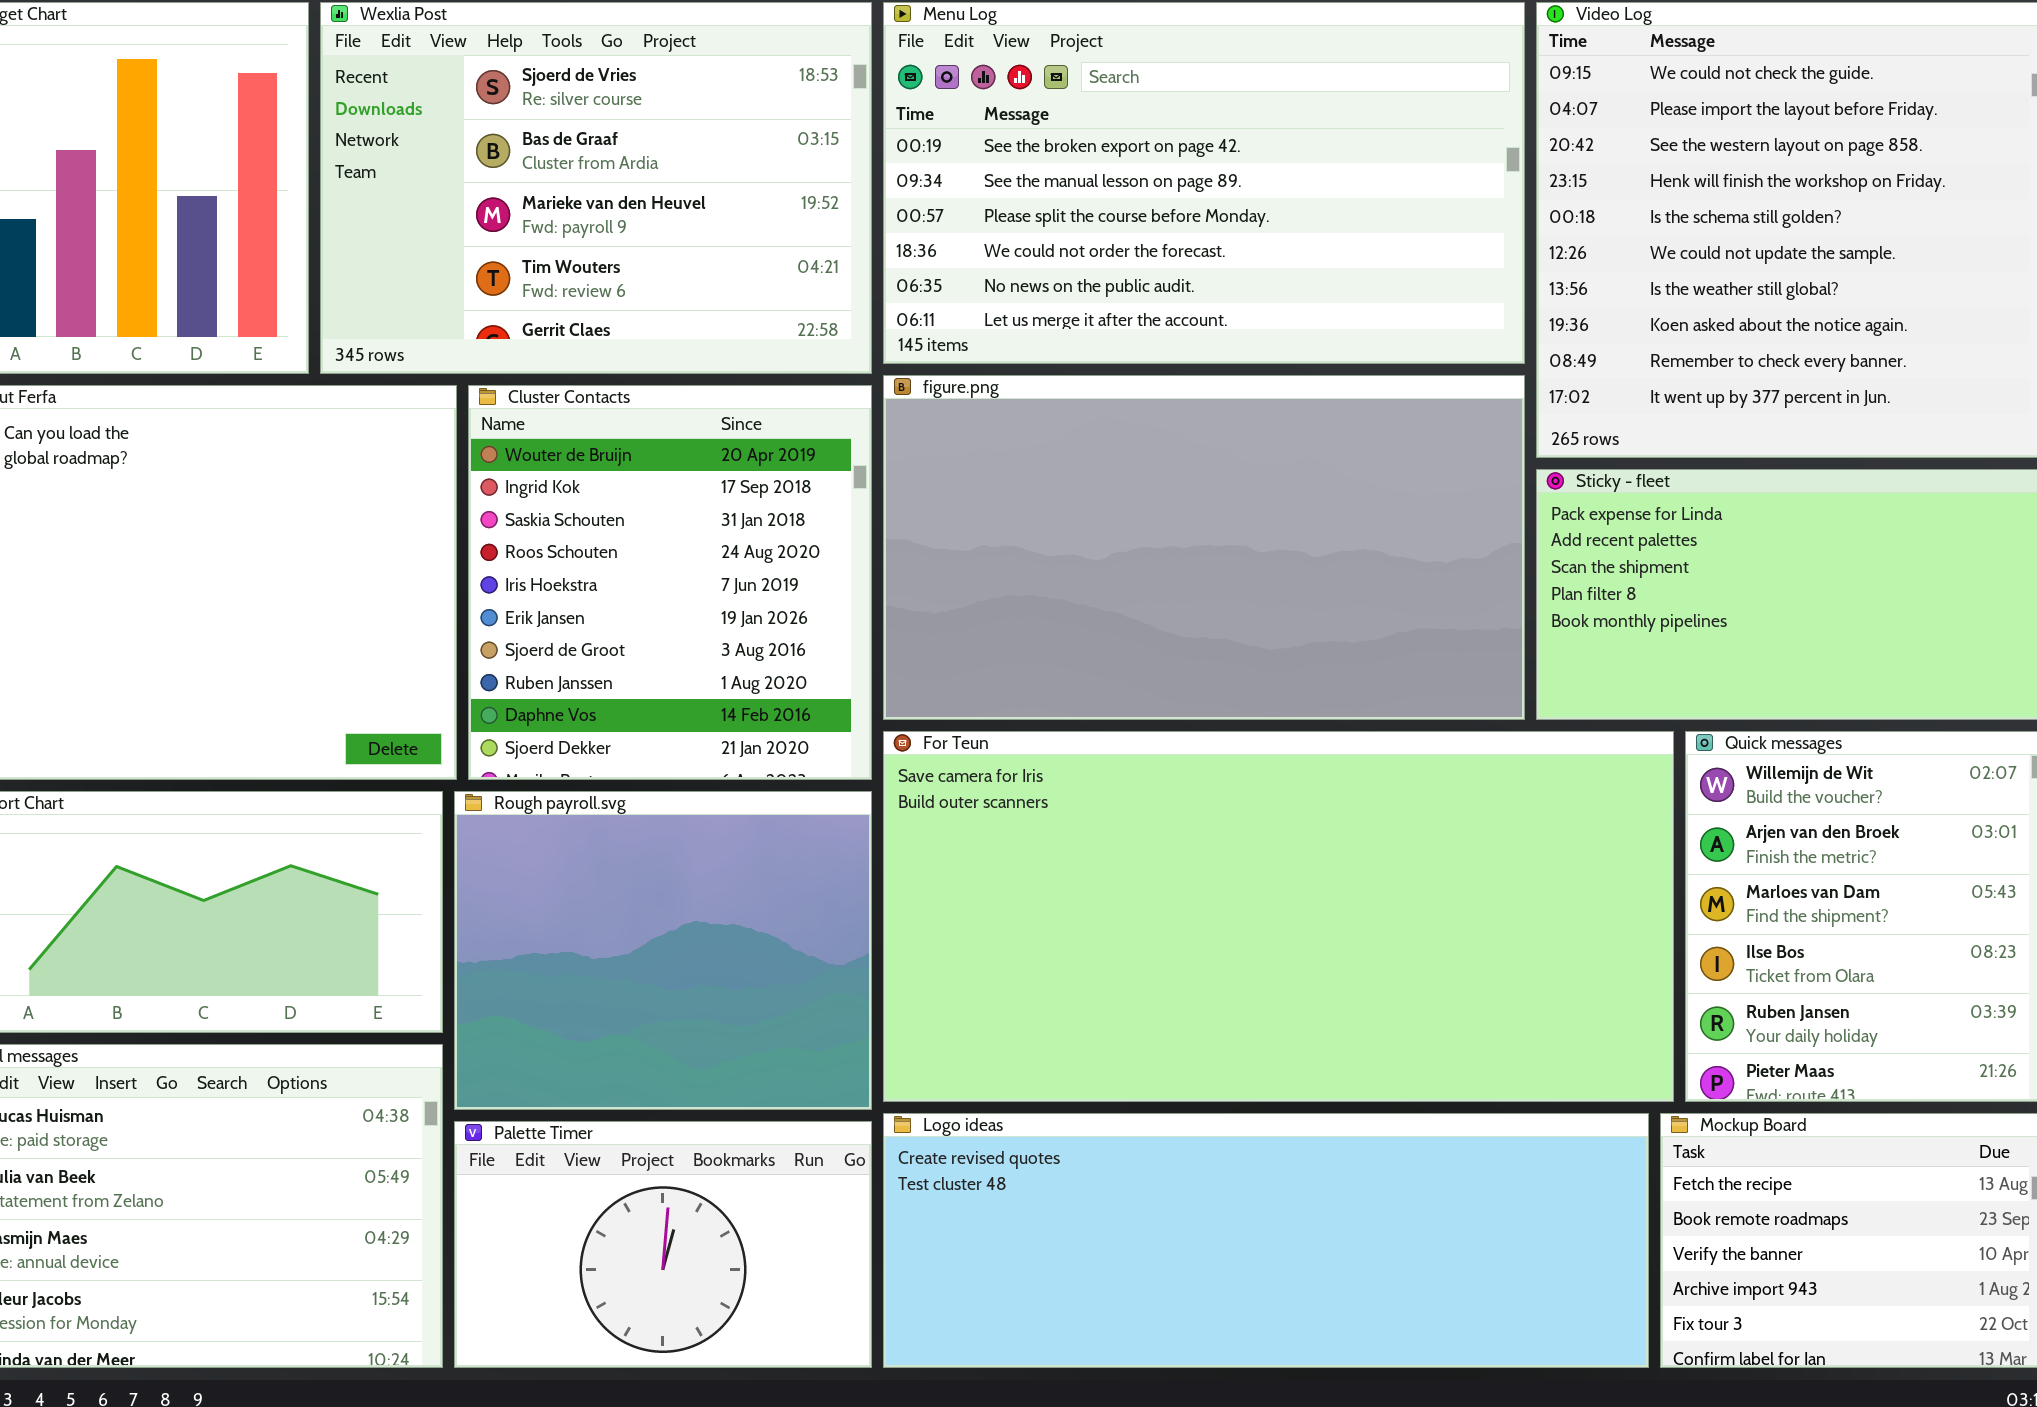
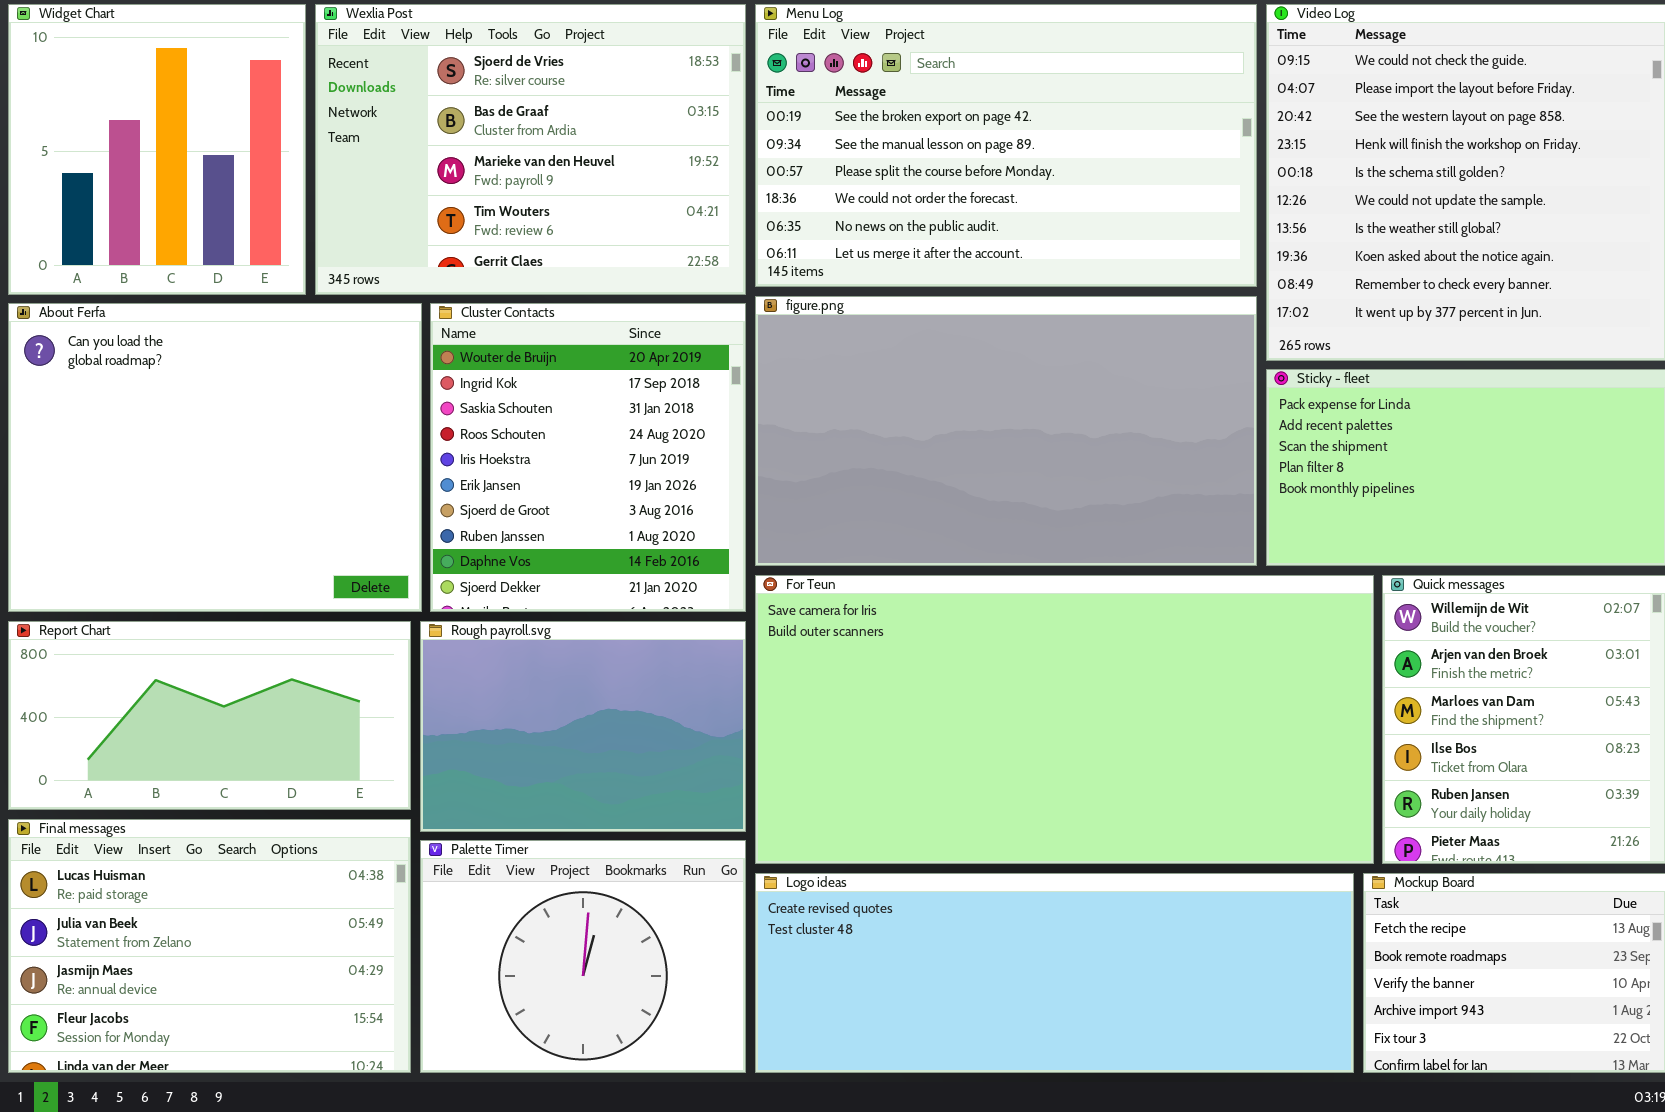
Rough payroll.svg: [454,791,872,1110] -> [420,621,746,832], resized
Palette Timer: [454,1121,872,1368] -> [420,840,746,1073], resized

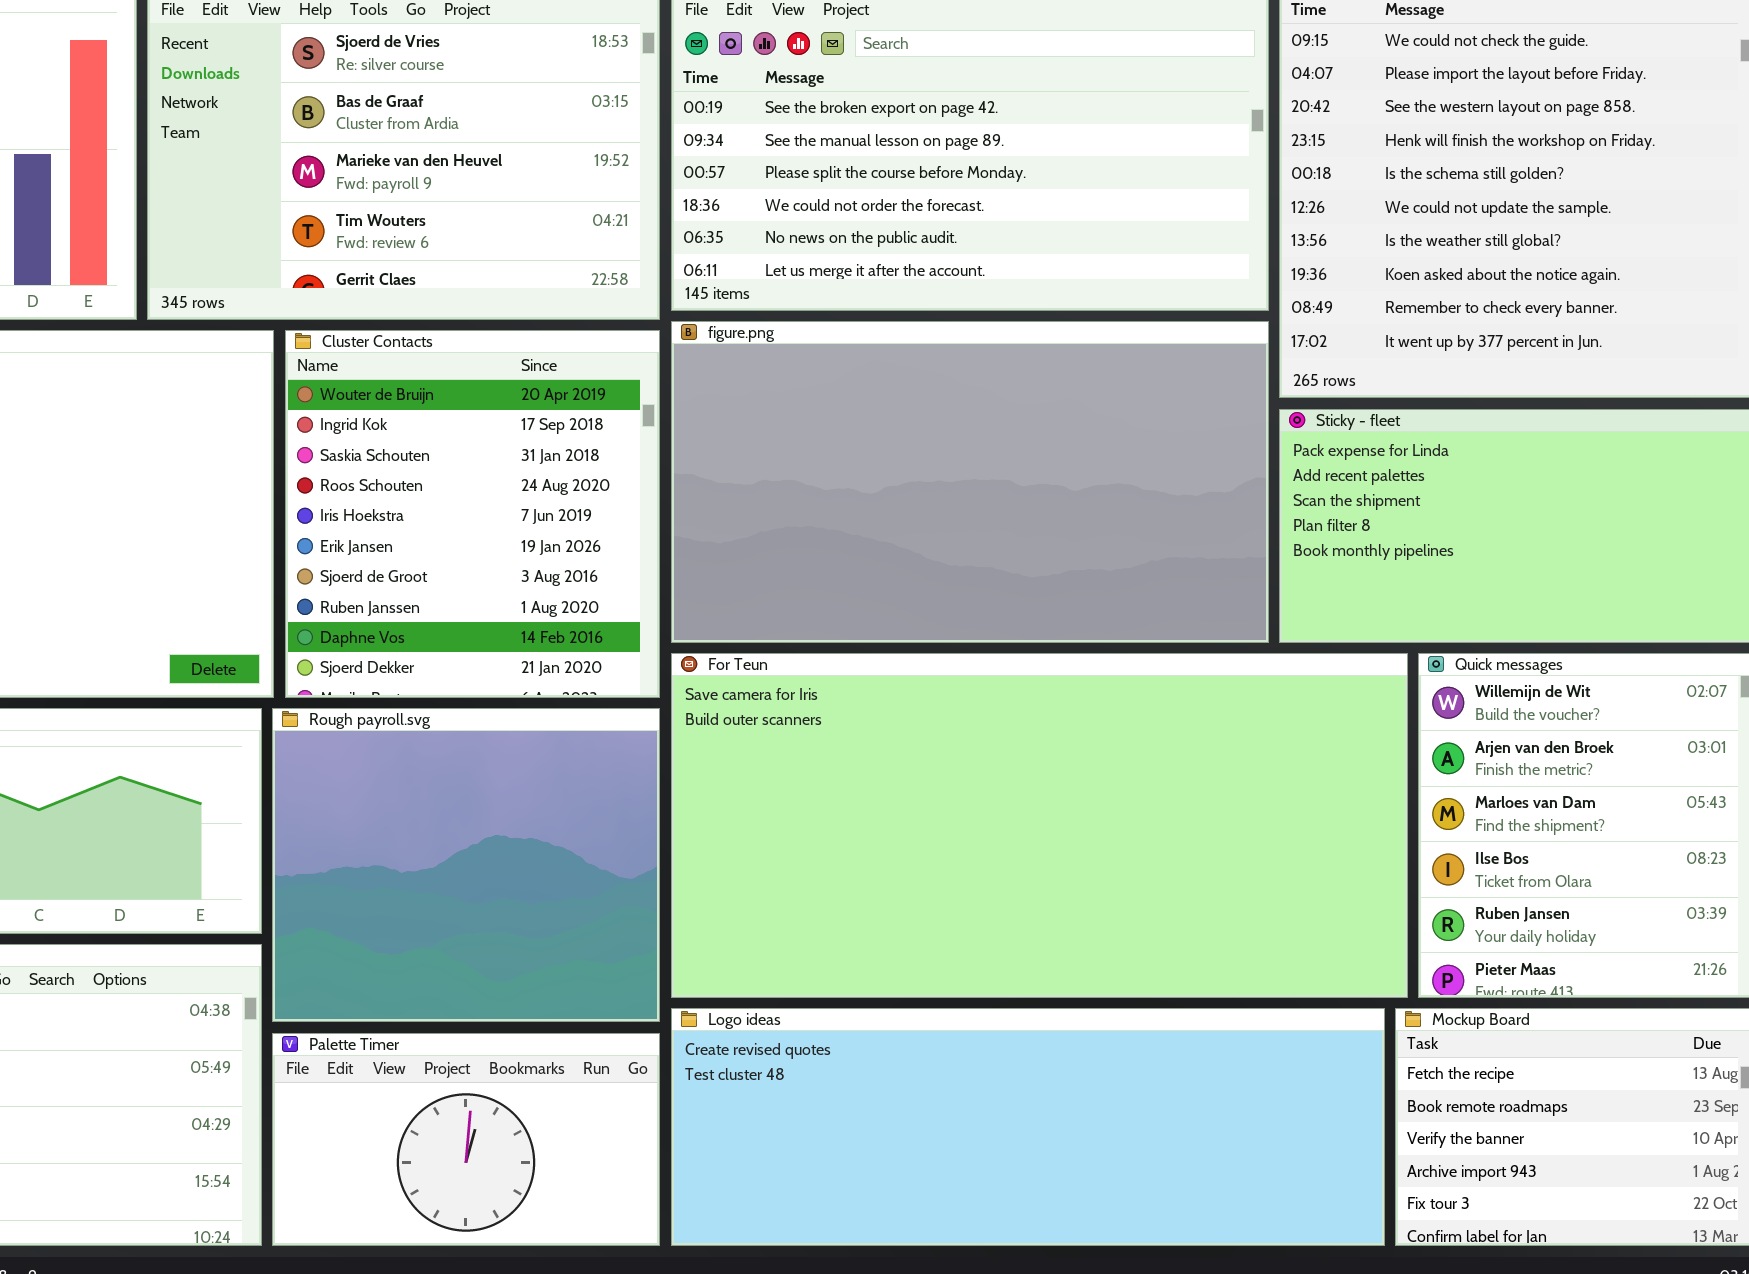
Rough payroll.svg: [420,621,746,832] -> [272,708,660,1022], resized
Palette Timer: [420,840,746,1073] -> [272,1033,660,1246], resized

